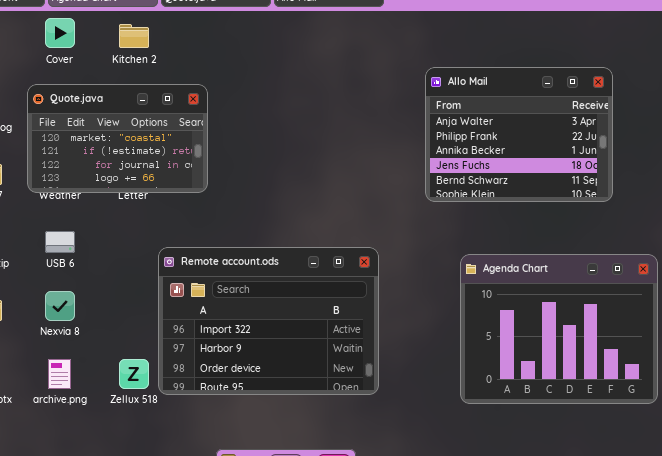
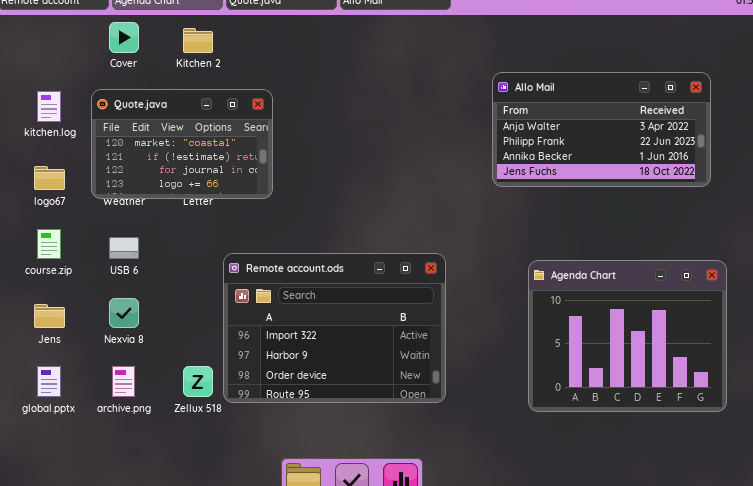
Allo Mail: [425,67,613,202] -> [492,72,711,187], resized

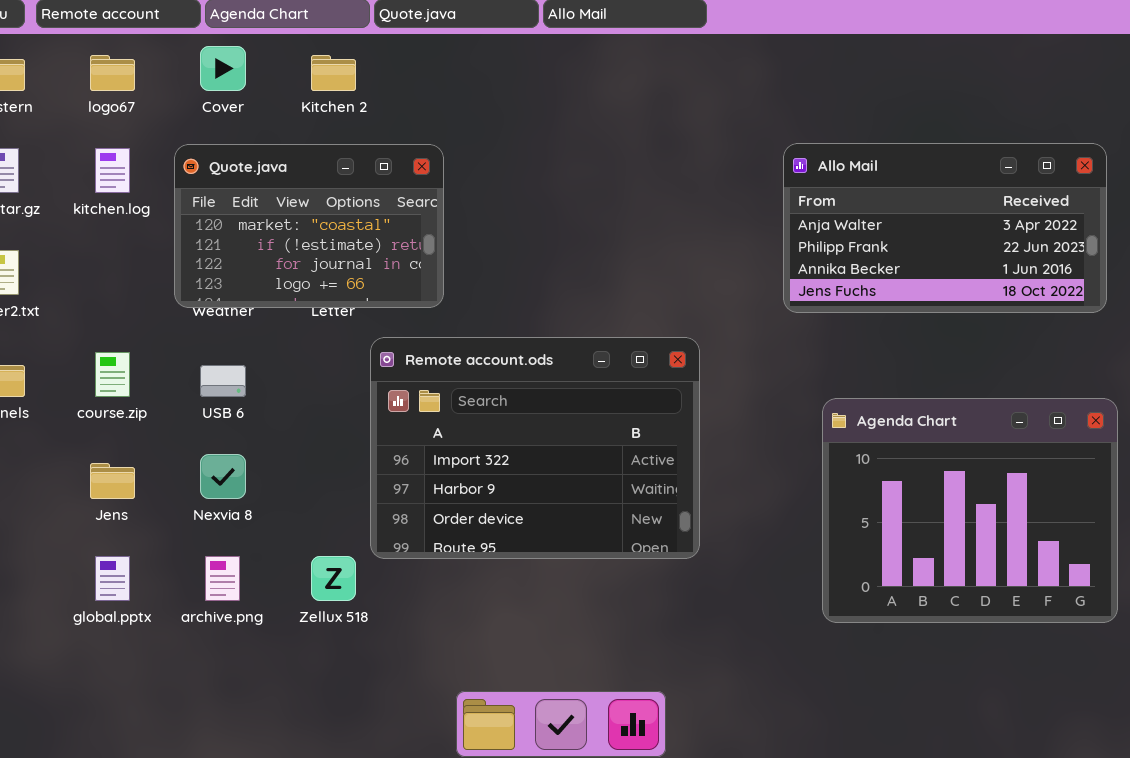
Allo Mail: [492,72,711,187] -> [783,143,1107,313], moved
logo67: [34,166,65,190] -> [90,55,135,91], moved
Remote account.ods: [223,253,446,403] -> [370,337,700,559], moved

